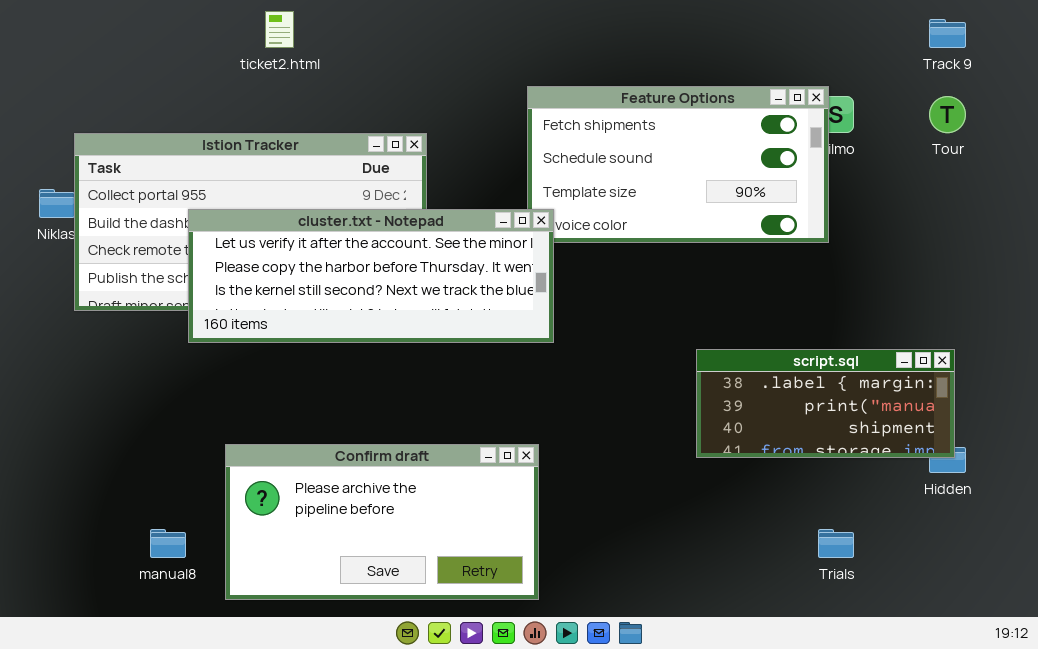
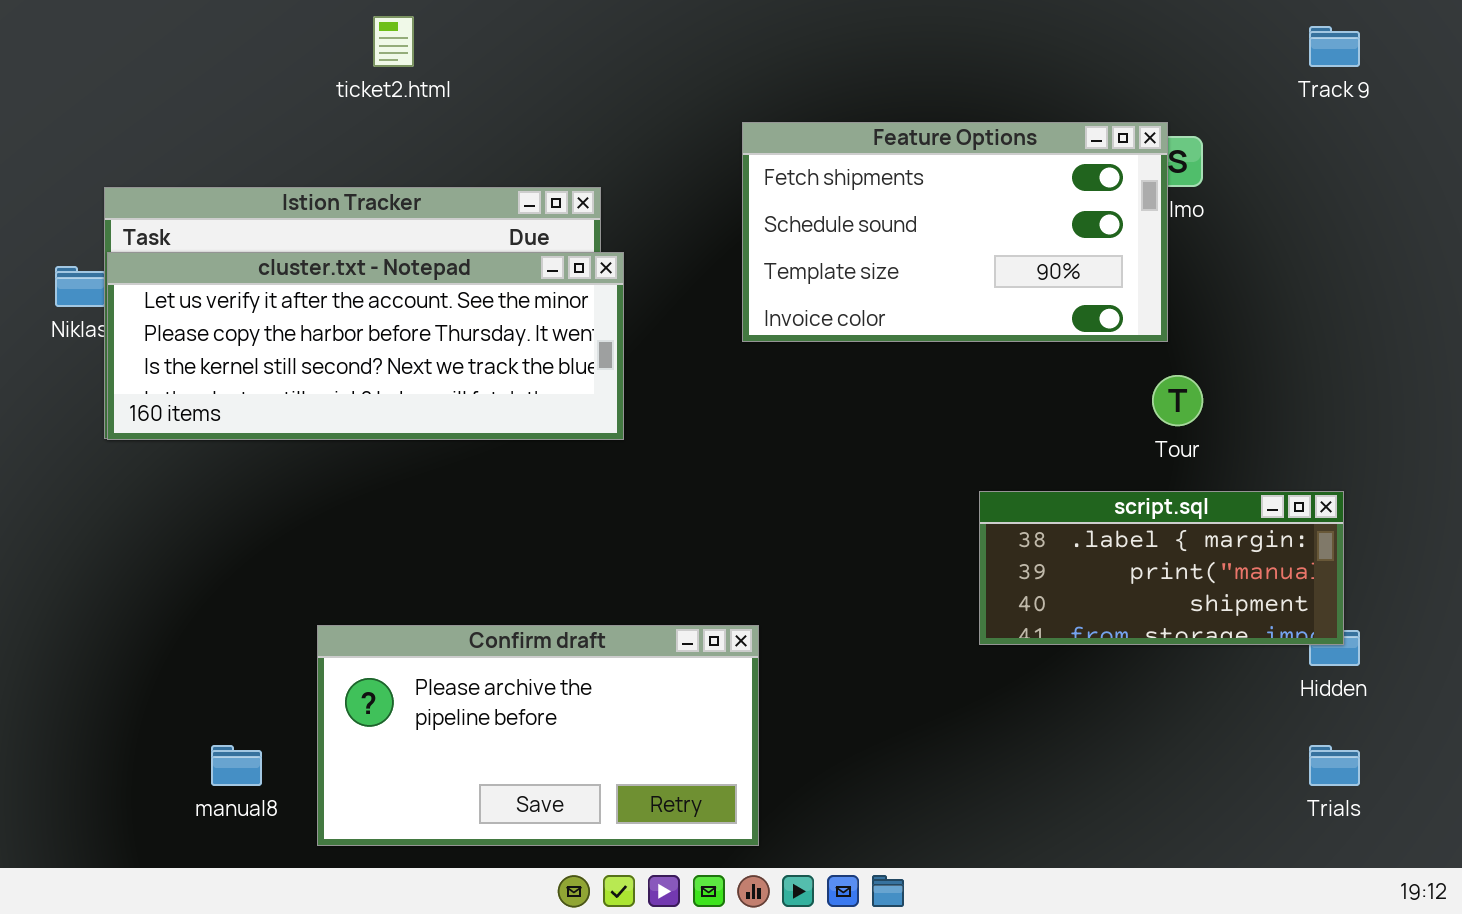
Tour: [929,96,966,133] -> [1152,375,1203,426], moved
cluster.txt - Notepad: [188,209,554,343] -> [107,252,624,440], moved
Trials: [818,529,854,558] -> [1309,745,1360,786], moved

